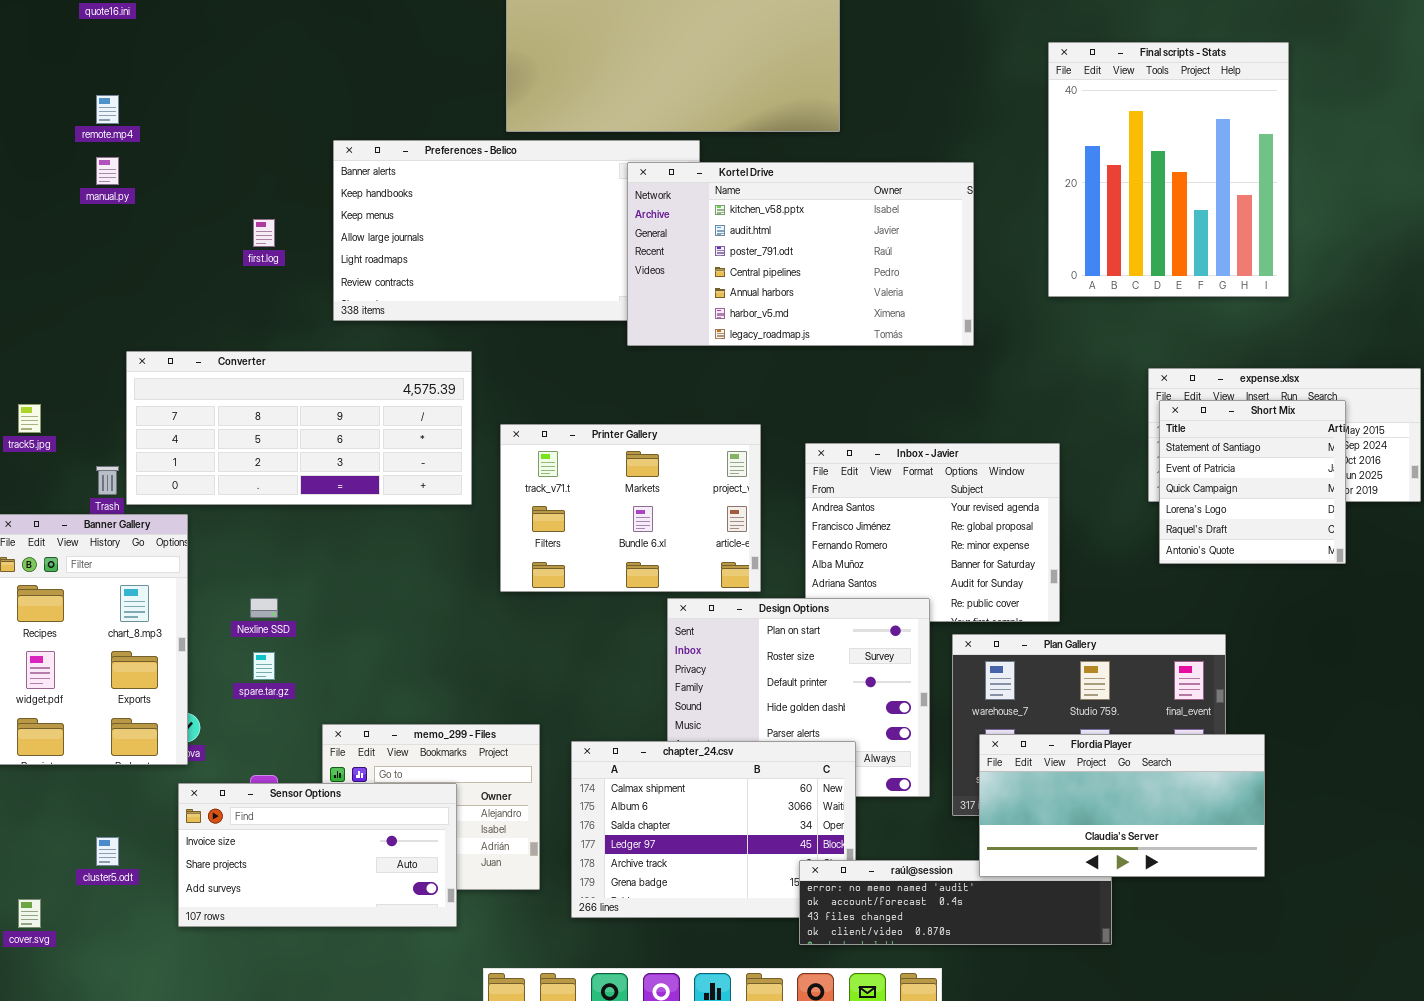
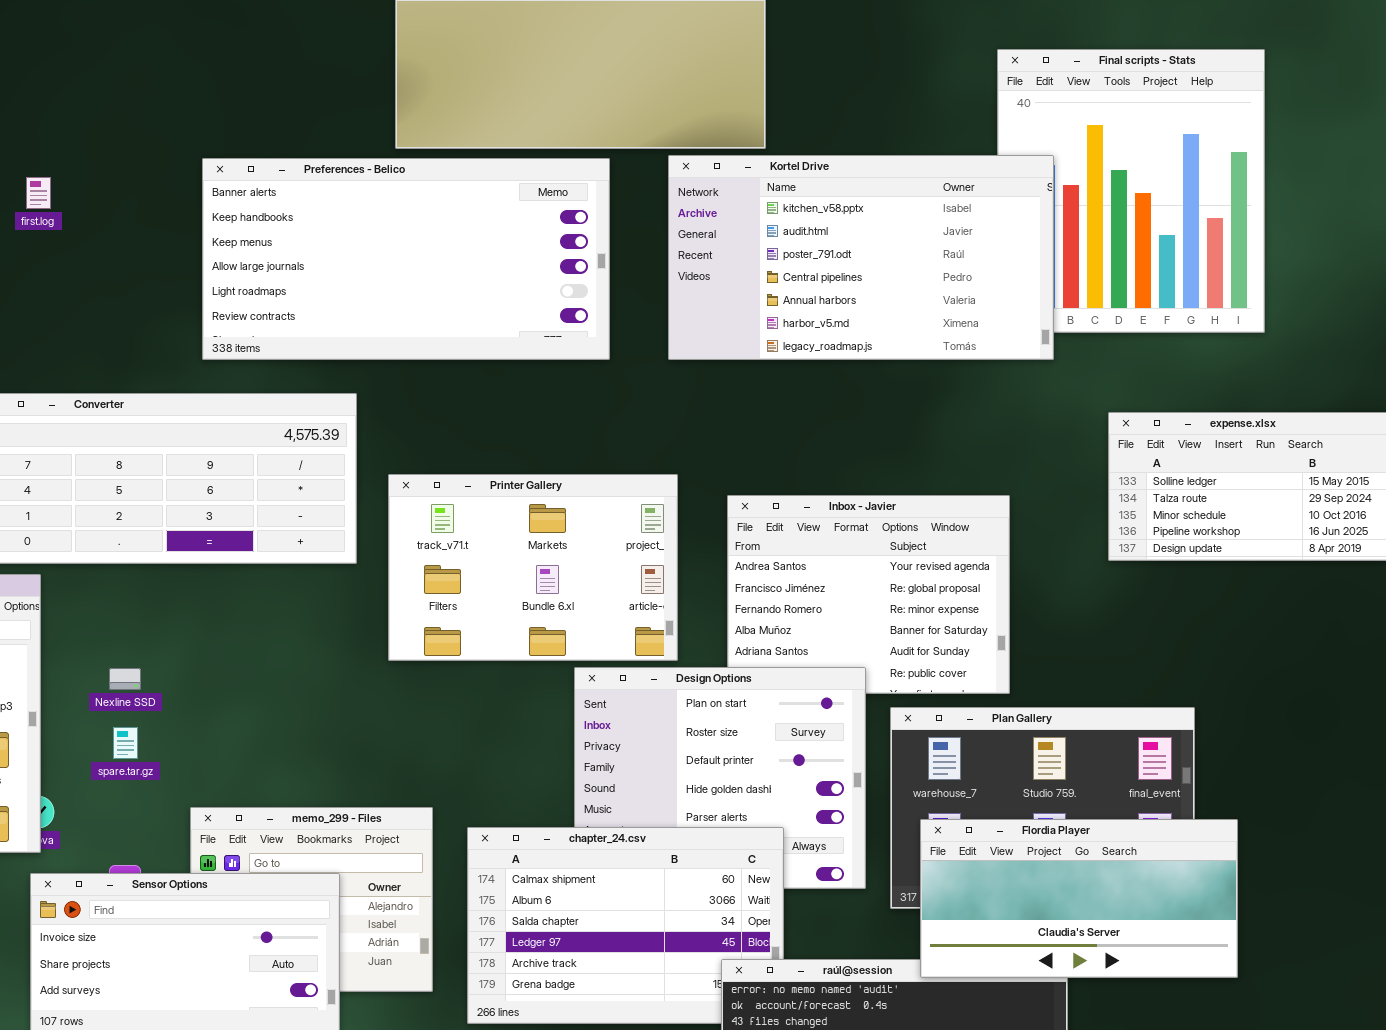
Kortel Drive: [627,162,974,346] -> [668,155,1054,360], moved
first.log: [253,219,275,247] -> [26,177,51,209], moved
Short Mix: [1159,400,1346,564] -> none, closed

